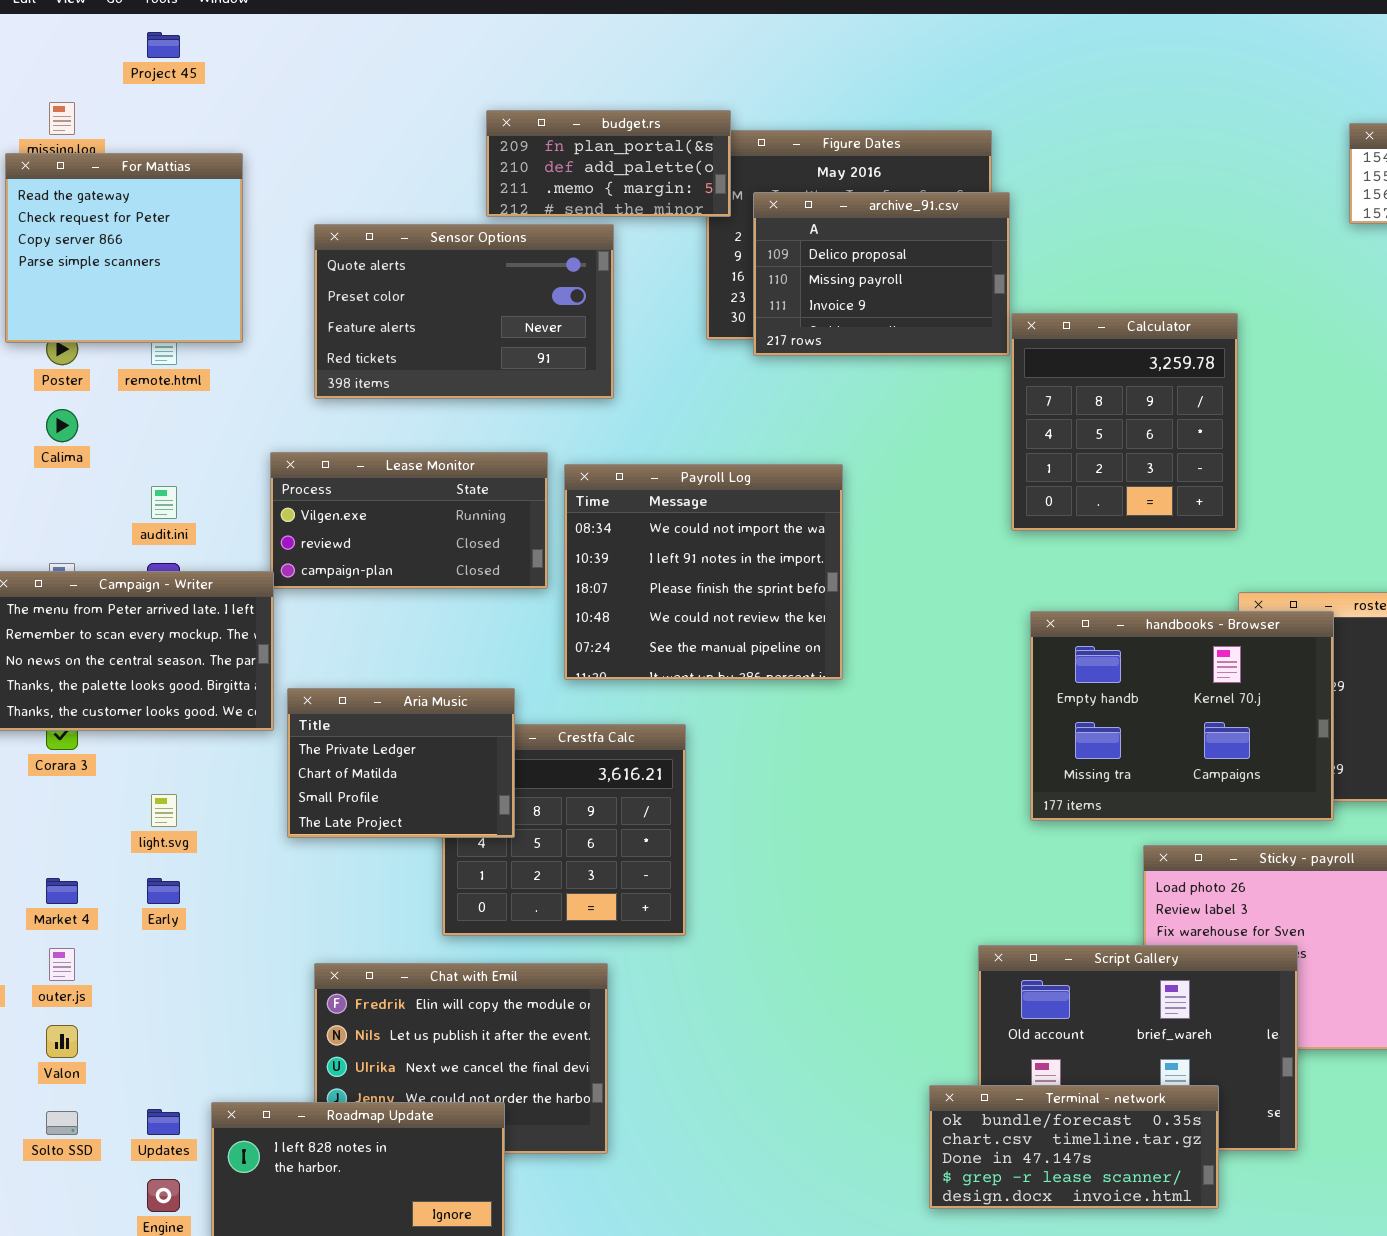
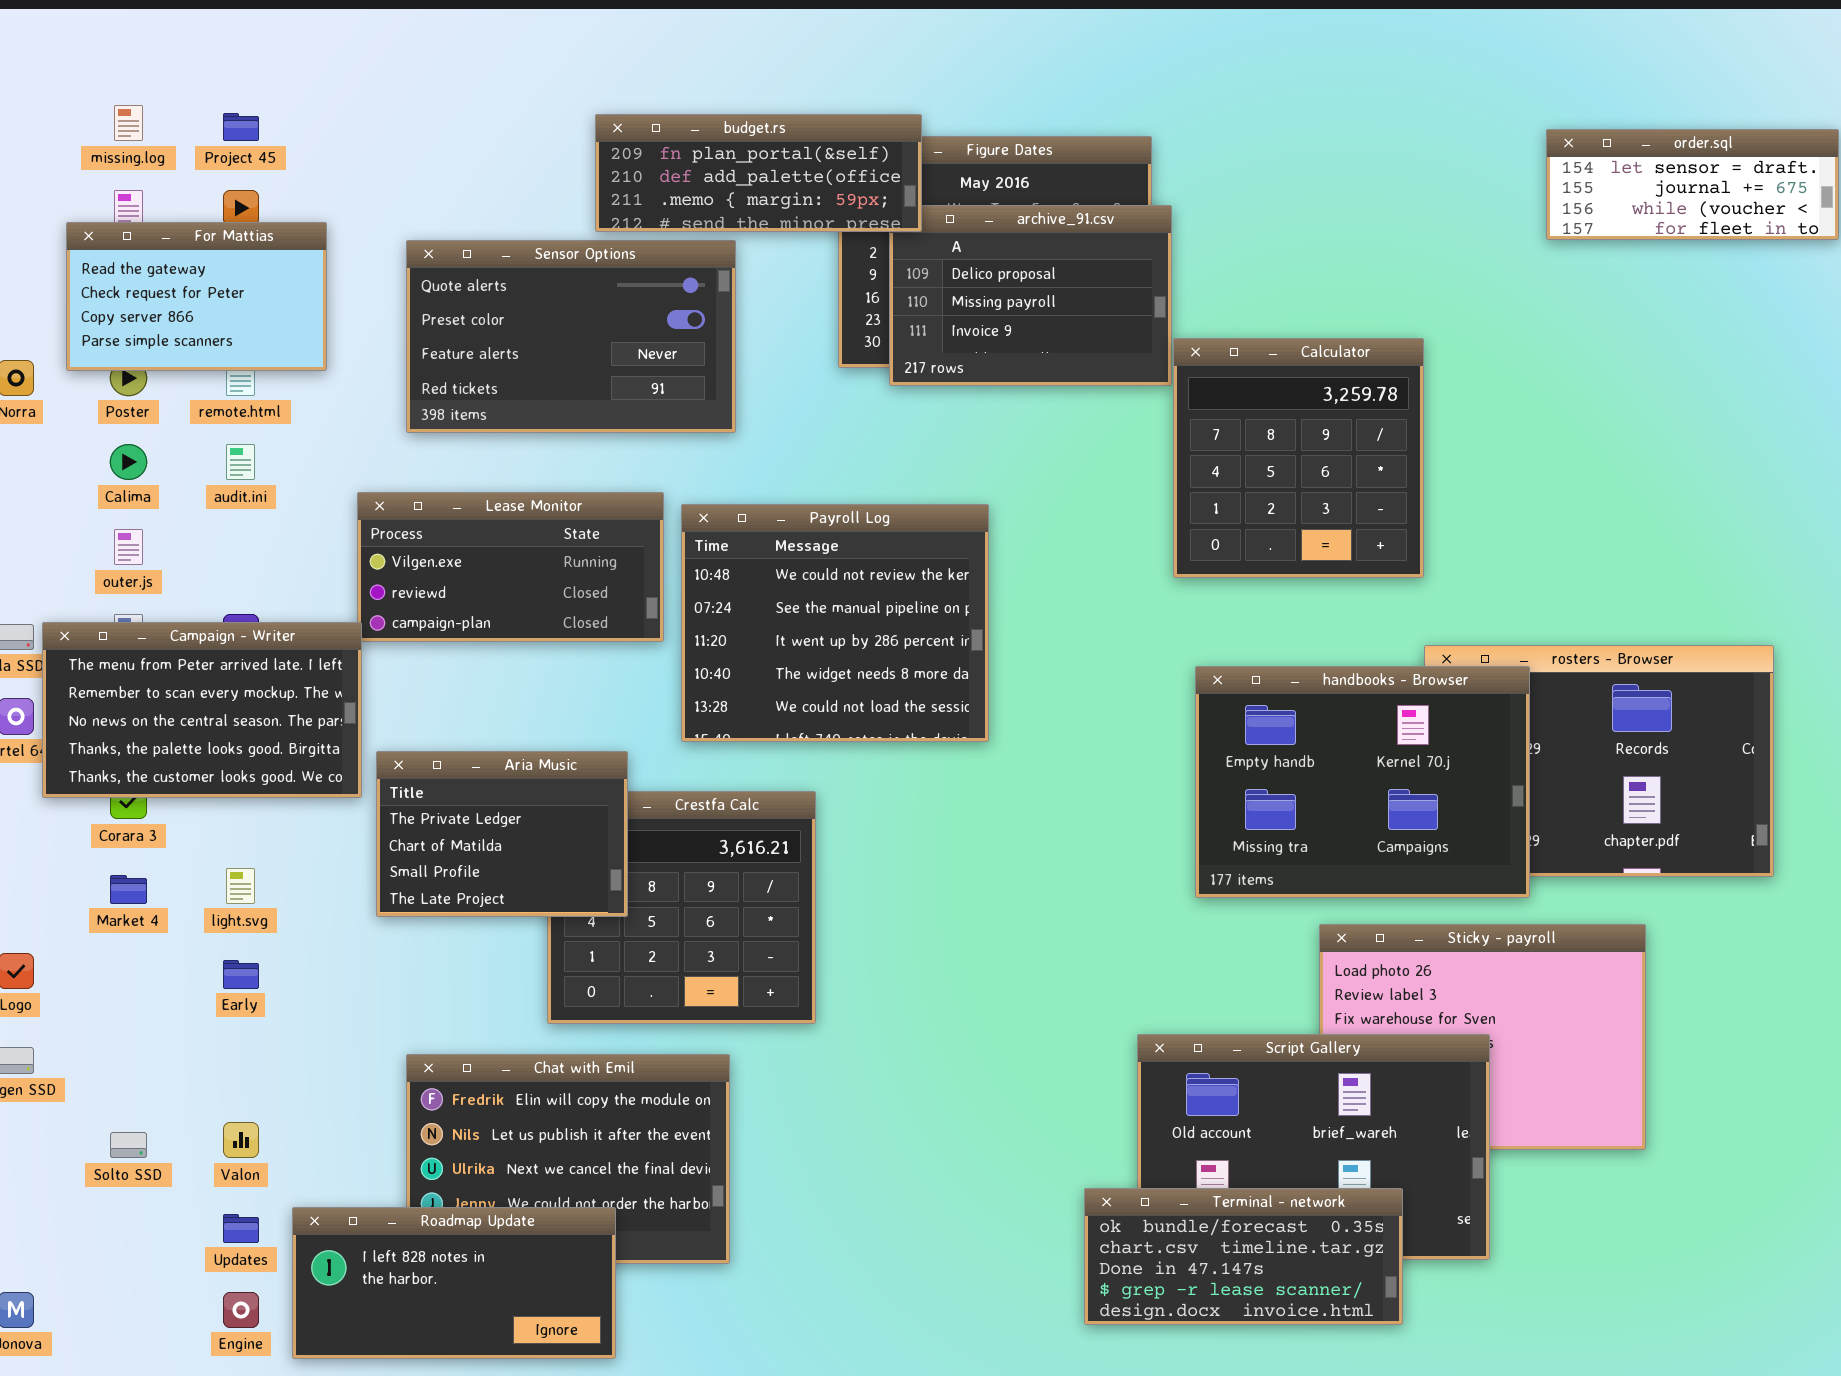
Project 45: [147,32,180,58] -> [223,113,259,141], moved
budget.rs: [486,110,731,217] -> [595,114,922,232], resized
For Mattias: [5,153,243,343] -> [66,222,327,371], resized
Payroll Log: [564,464,843,680] -> [681,504,989,742], scrolled down 3 rows
audit.ini: [151,486,177,519] -> [226,444,255,480], moved
Market 4: [46,878,78,904] -> [110,875,147,904], moved
outer.js: [49,948,75,981] -> [114,529,143,565], moved
Valon: [46,1025,78,1058] -> [223,1122,259,1158], moved
Solto SSD: [46,1111,78,1135] -> [110,1132,147,1158], moved

